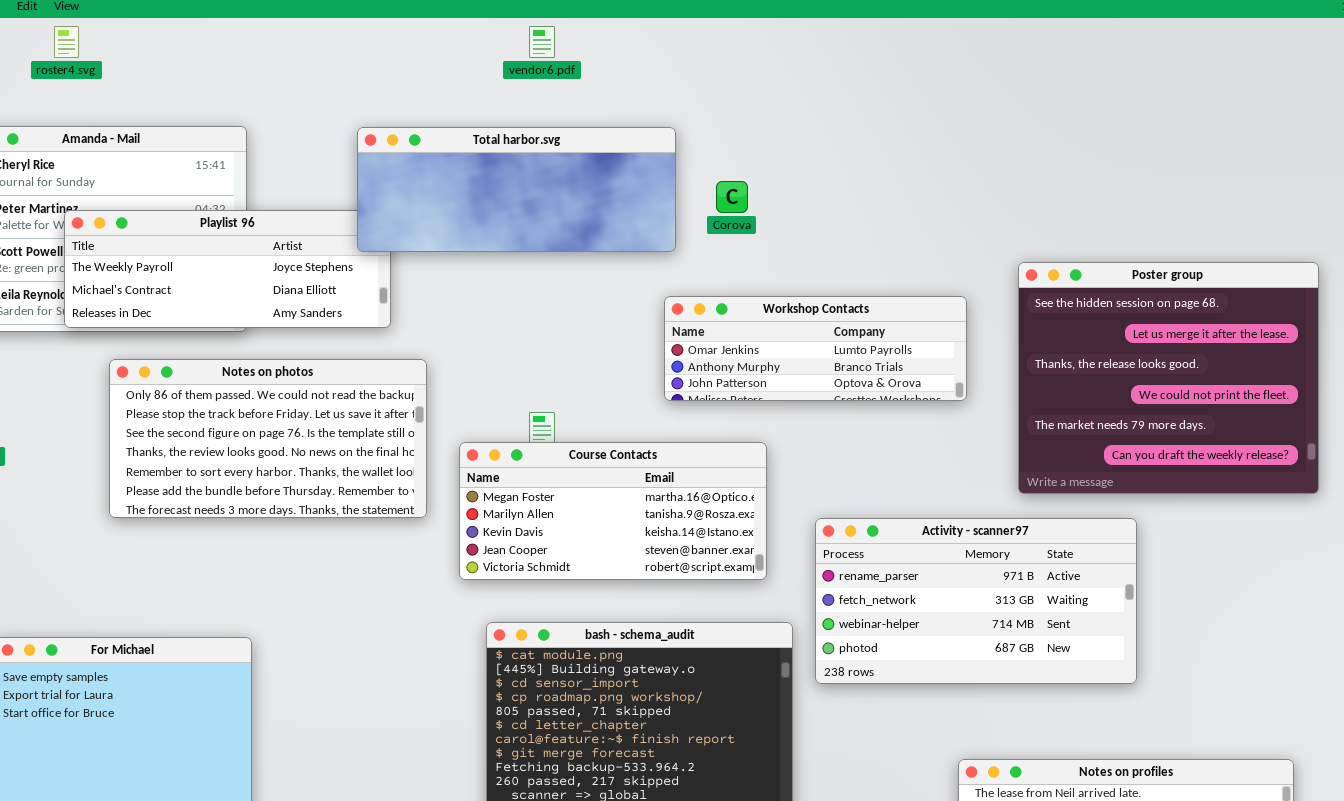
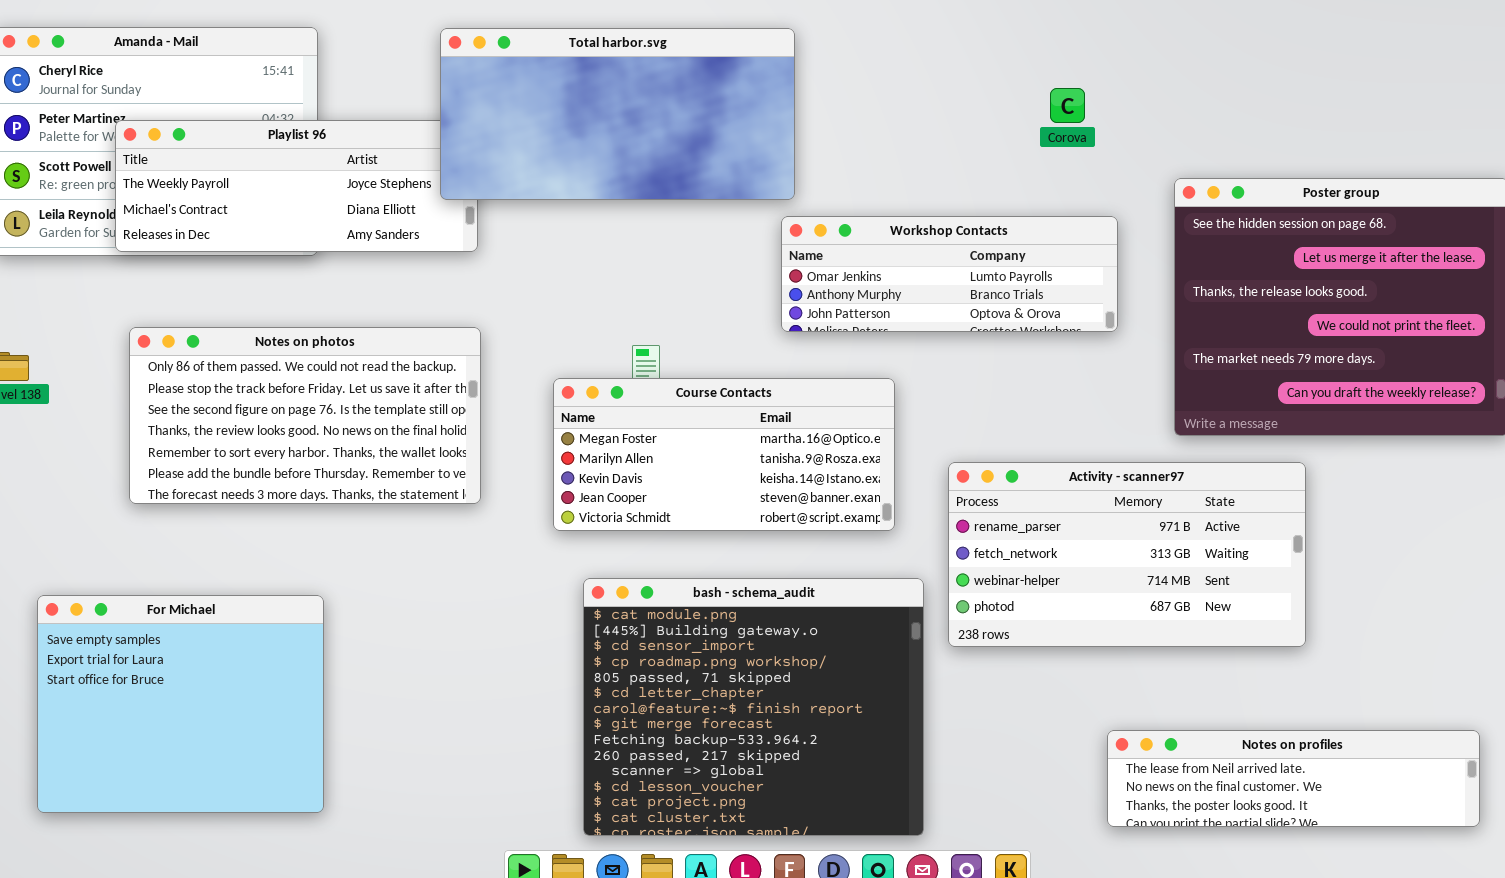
Total harbor.svg: [357,127,676,252] -> [440,28,795,200], resized
Corova: [716,181,748,213] -> [1050,88,1085,123], moved
Notes on photos: [109,359,427,518] -> [129,327,481,504], moved

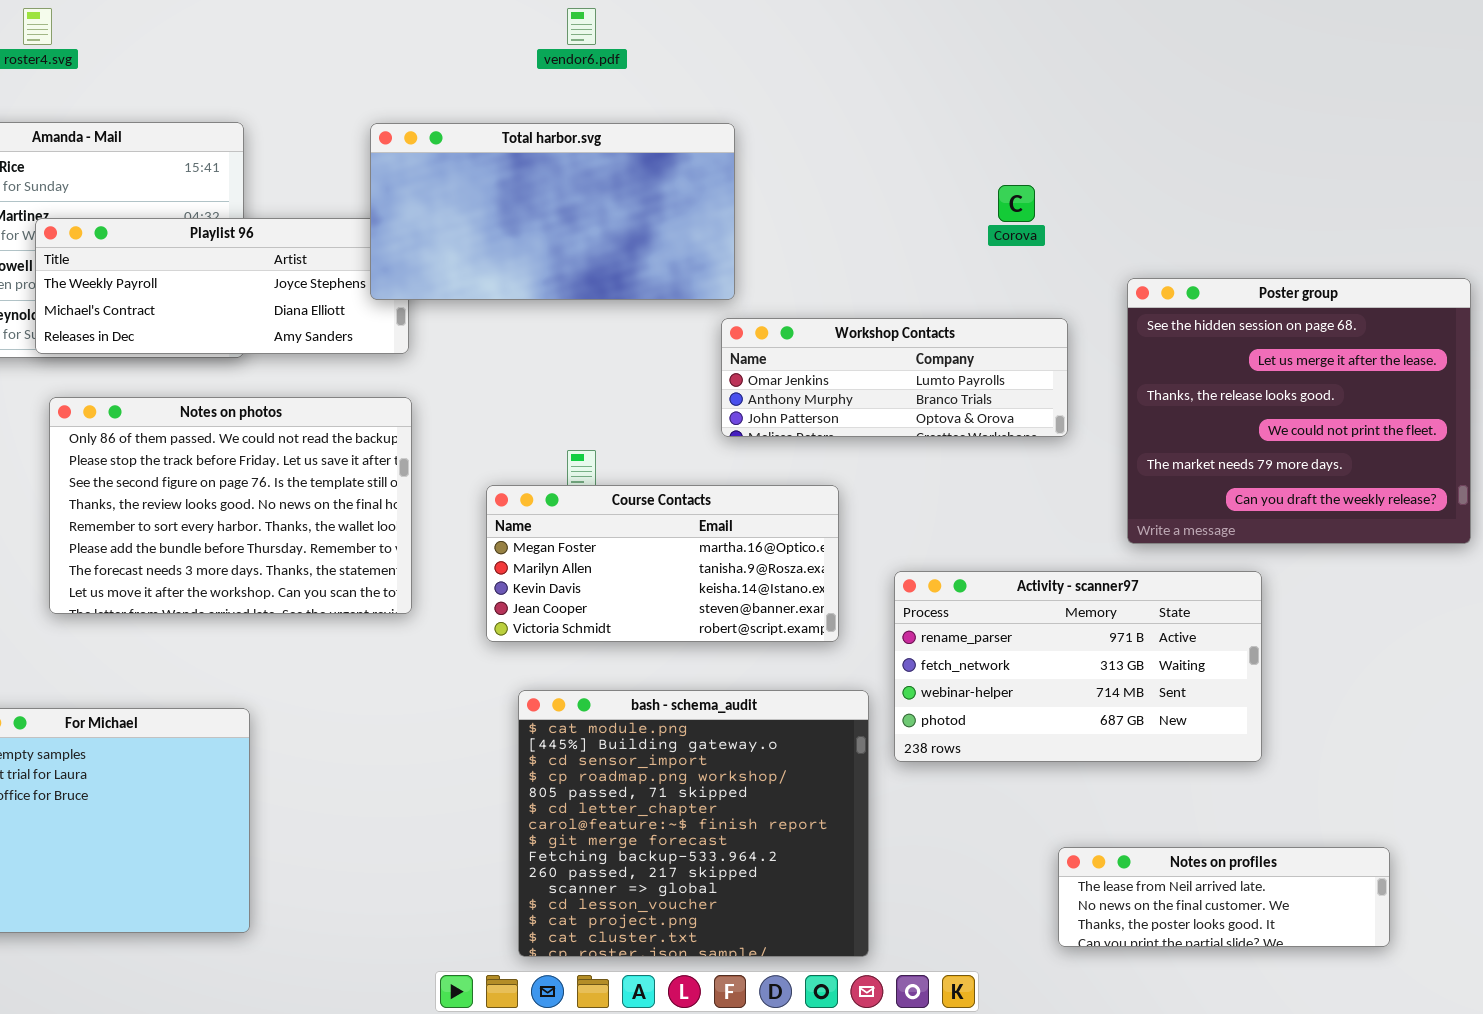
Notes on photos: [129,327,481,504] -> [49,397,412,614], resized
Notes on profiles: [1107,730,1480,827] -> [1058,847,1390,947], resized

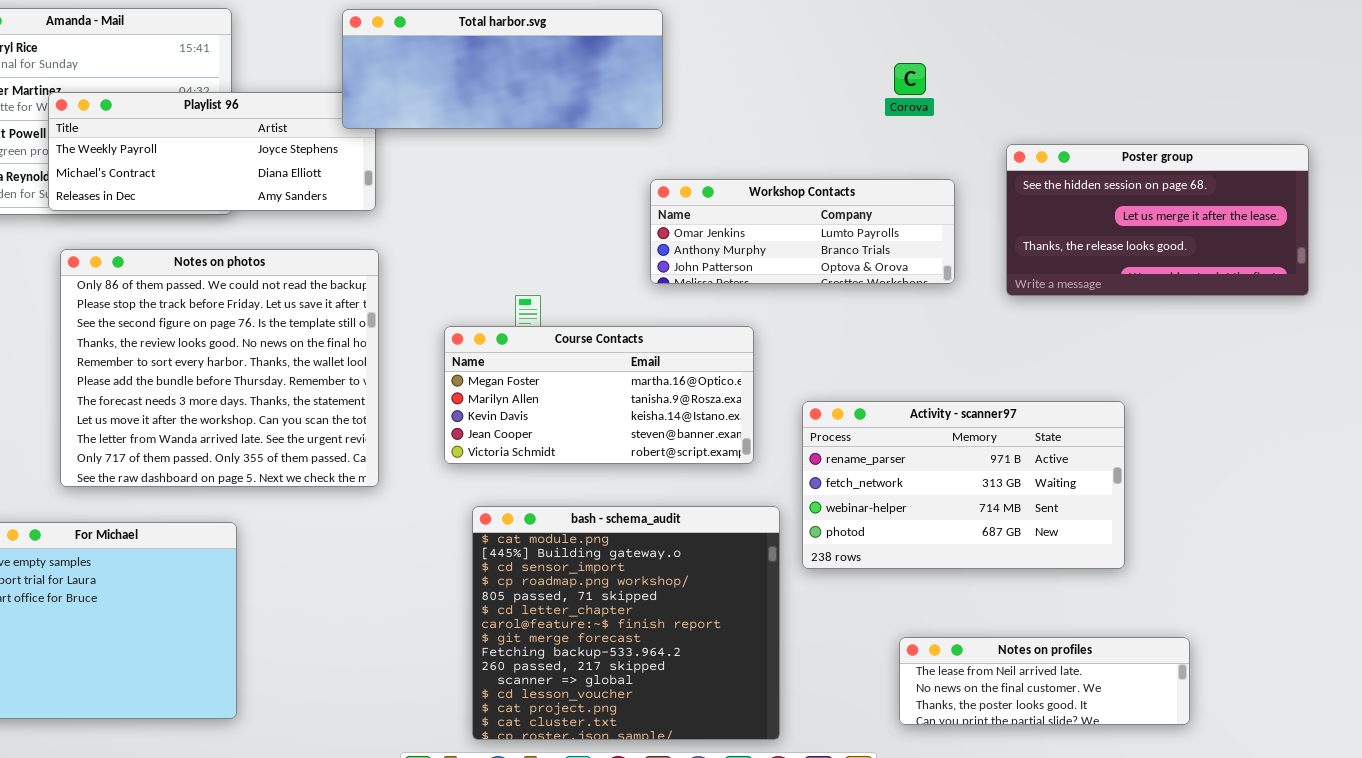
Total harbor.svg: [370,123,735,300] -> [342,9,663,129], resized
Poster group: [1127,278,1471,544] -> [1006,144,1309,296], resized
Notes on photos: [49,397,412,614] -> [60,249,379,487], resized
Notes on profiles: [1058,847,1390,947] -> [899,637,1190,725], moved

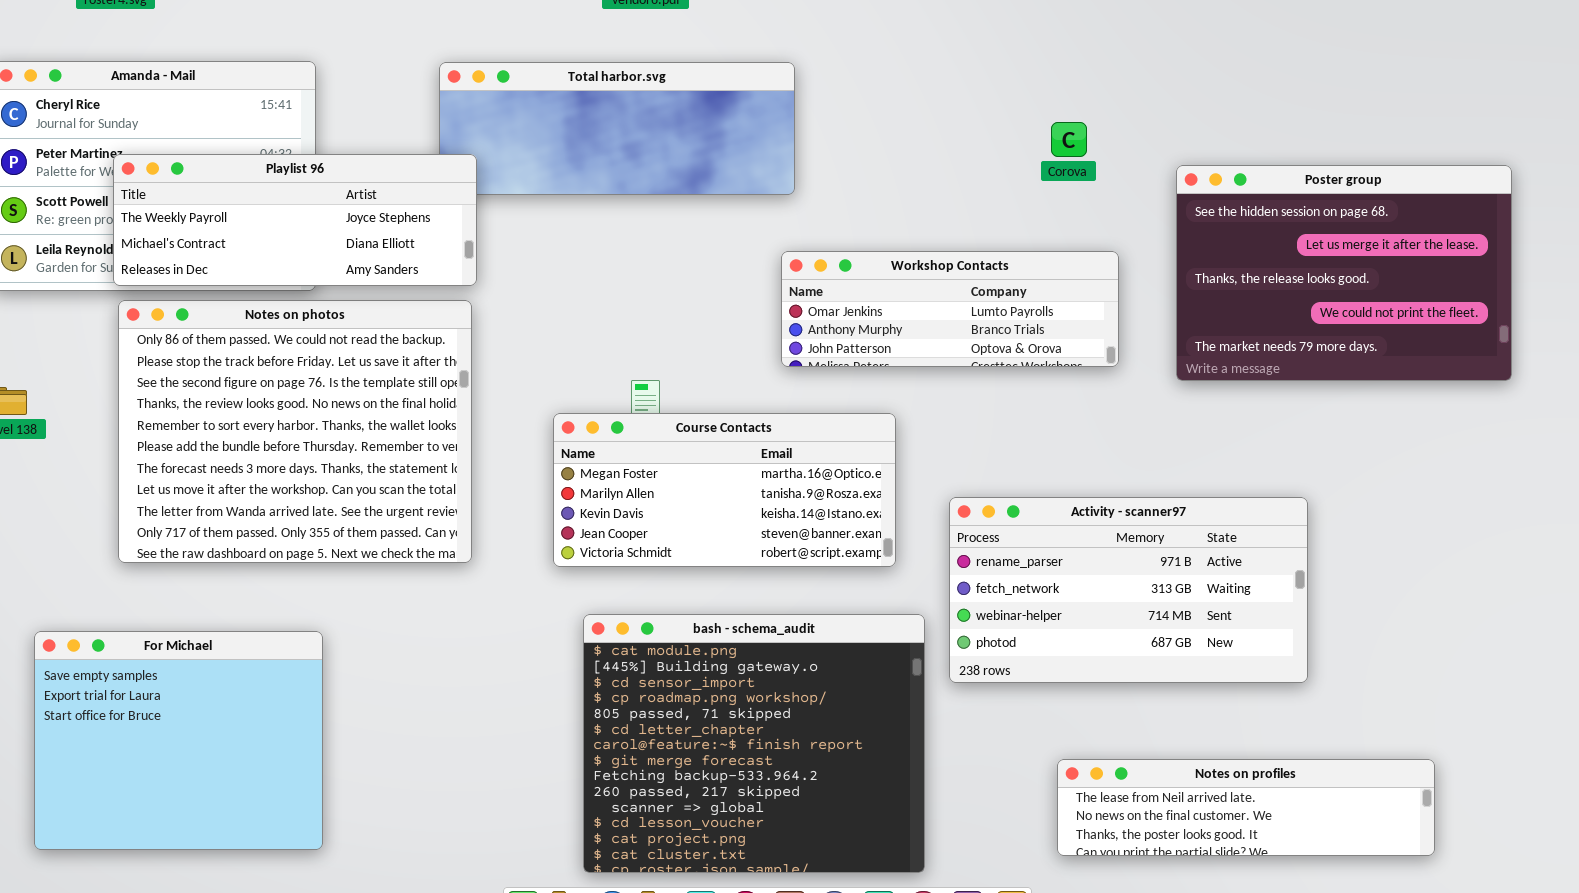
Playlist 96: [48,92,376,211] -> [113,154,477,286], raised
Poster group: [1006,144,1309,296] -> [1176,165,1512,381], resized
Notes on photos: [60,249,379,487] -> [118,300,472,563], moved
Notes on profiles: [899,637,1190,725] -> [1057,759,1435,856], resized

